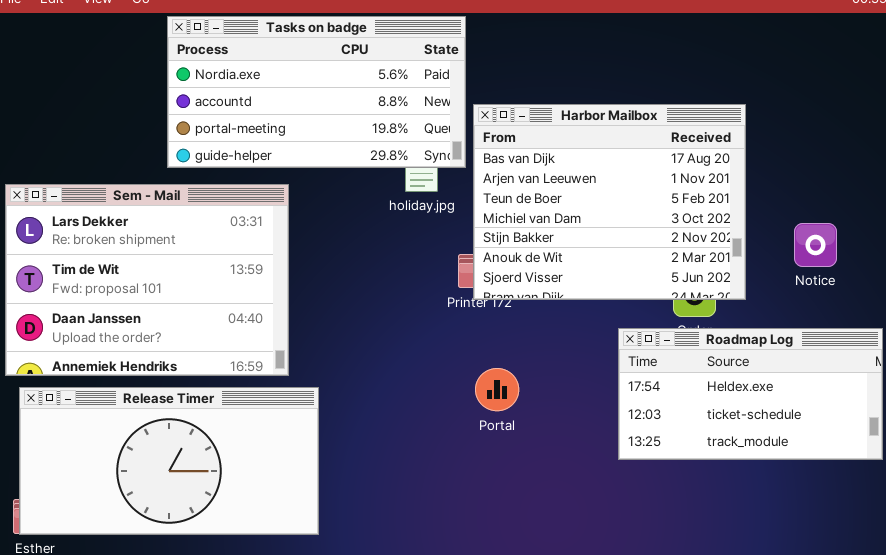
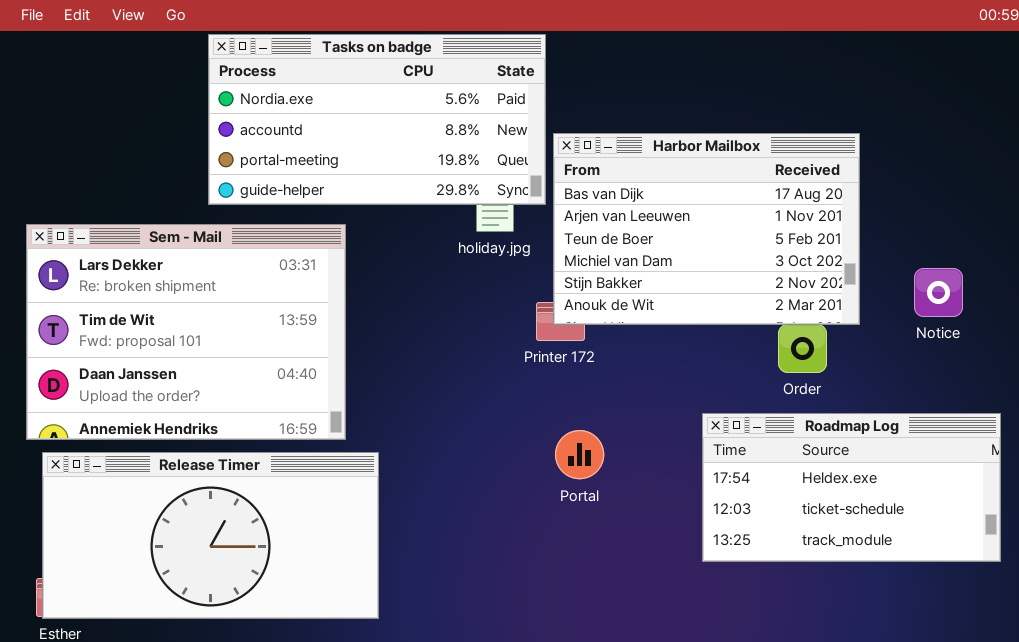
Harbor Mailbox: [473,104,746,300] -> [553,133,860,325], resized
Roadmap Log: [618,328,883,460] -> [702,413,1001,562], moved

